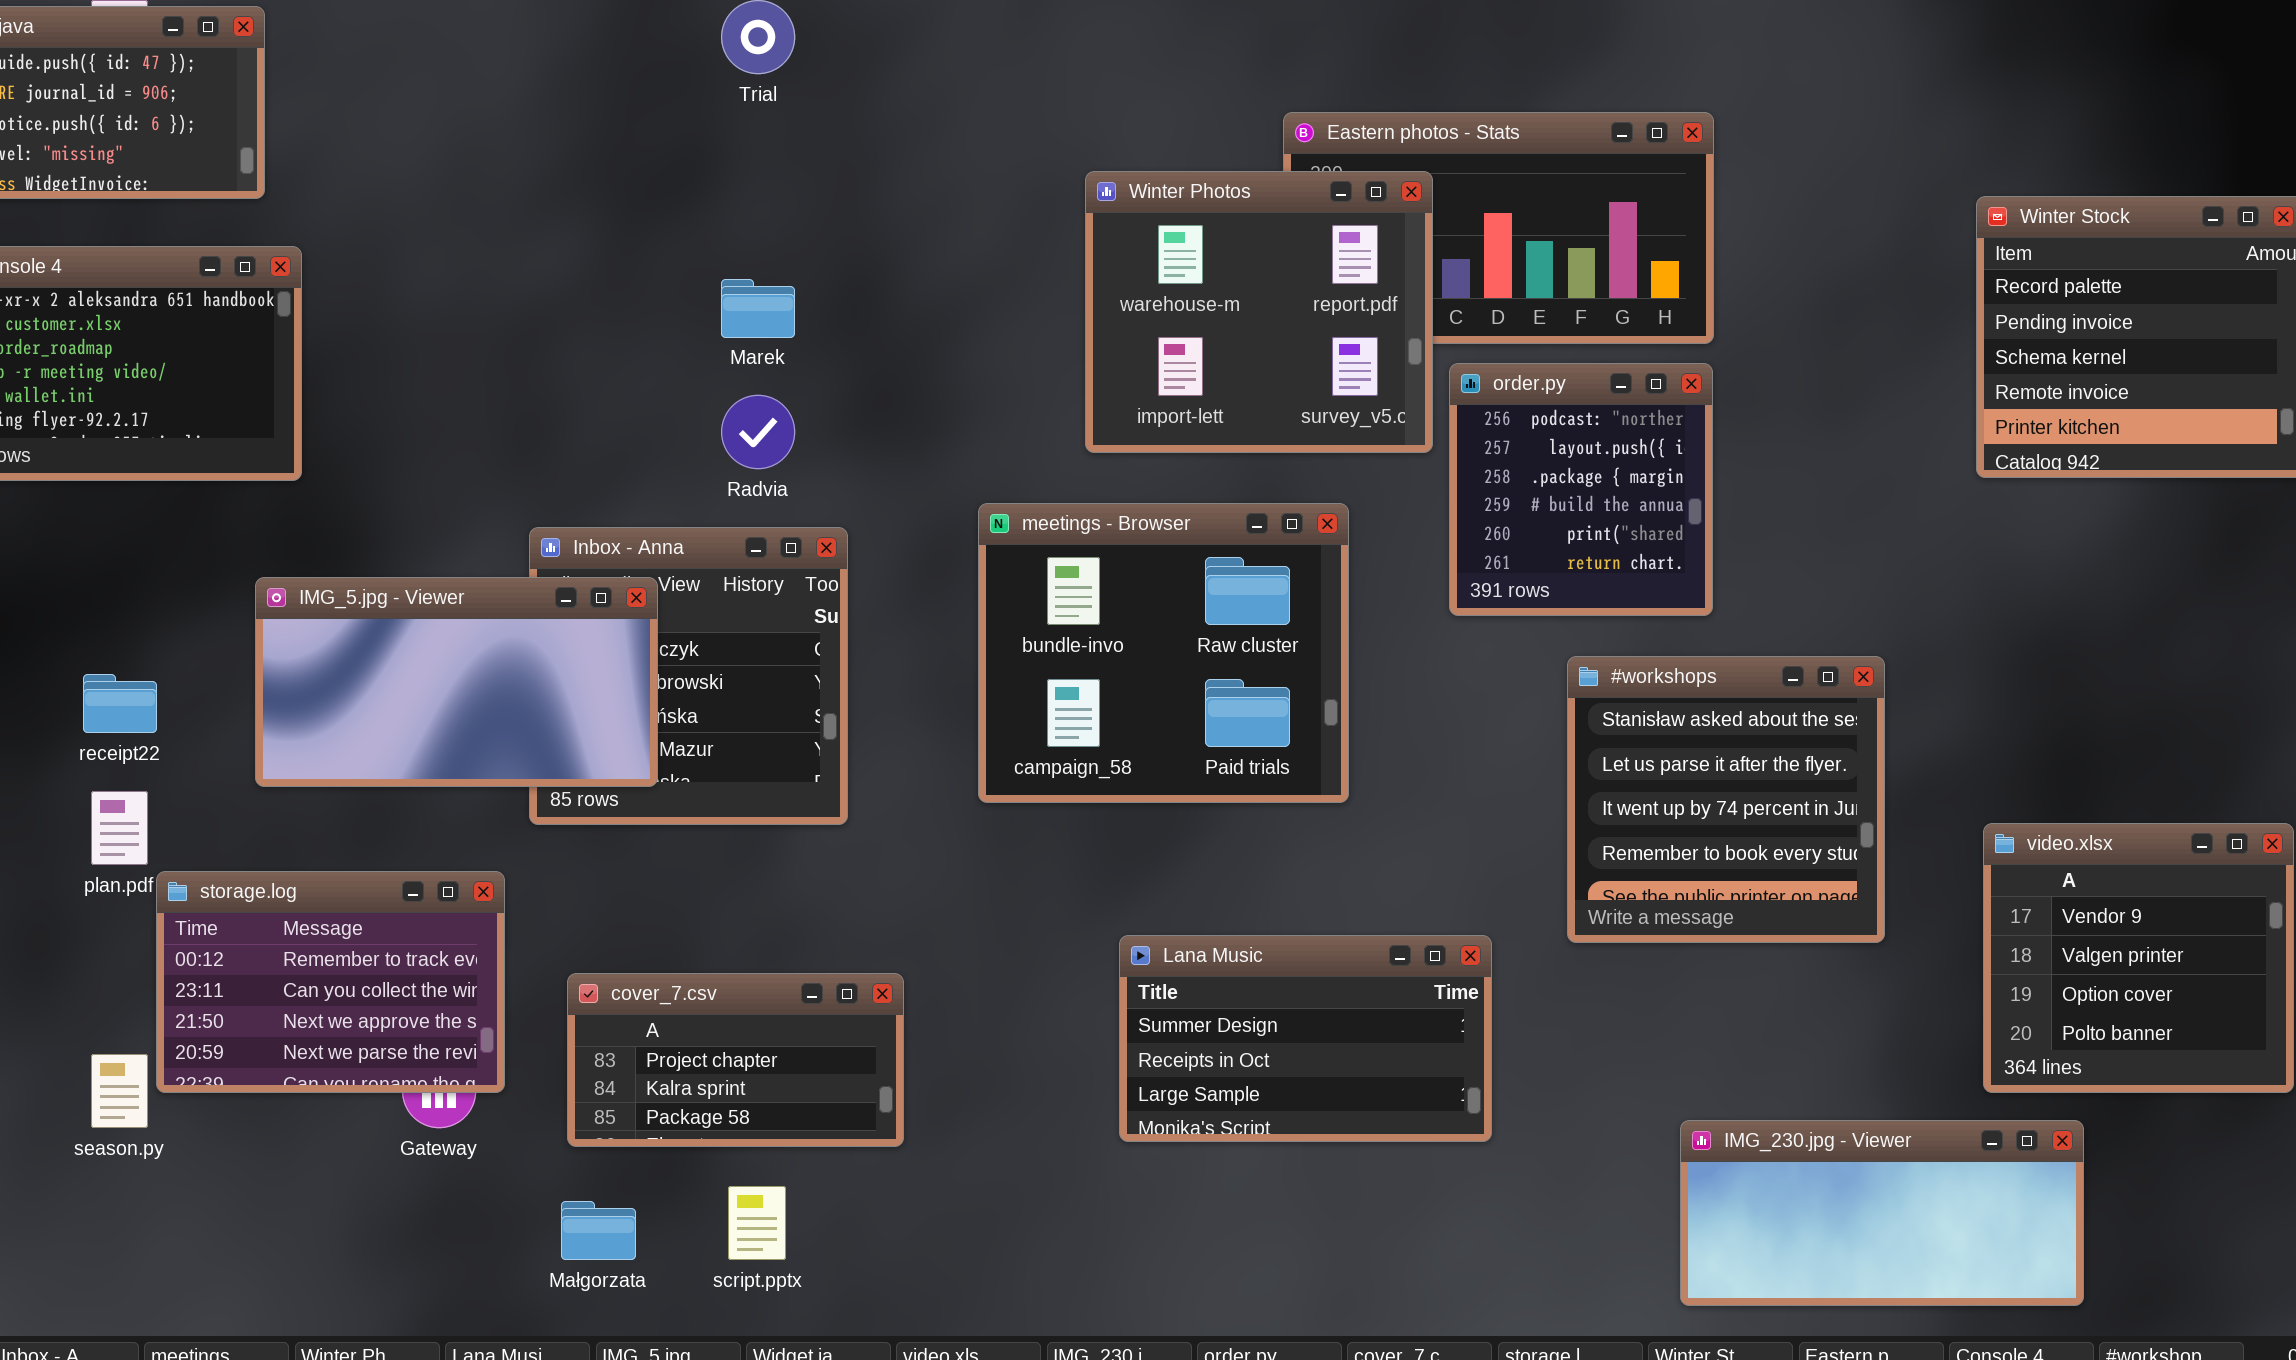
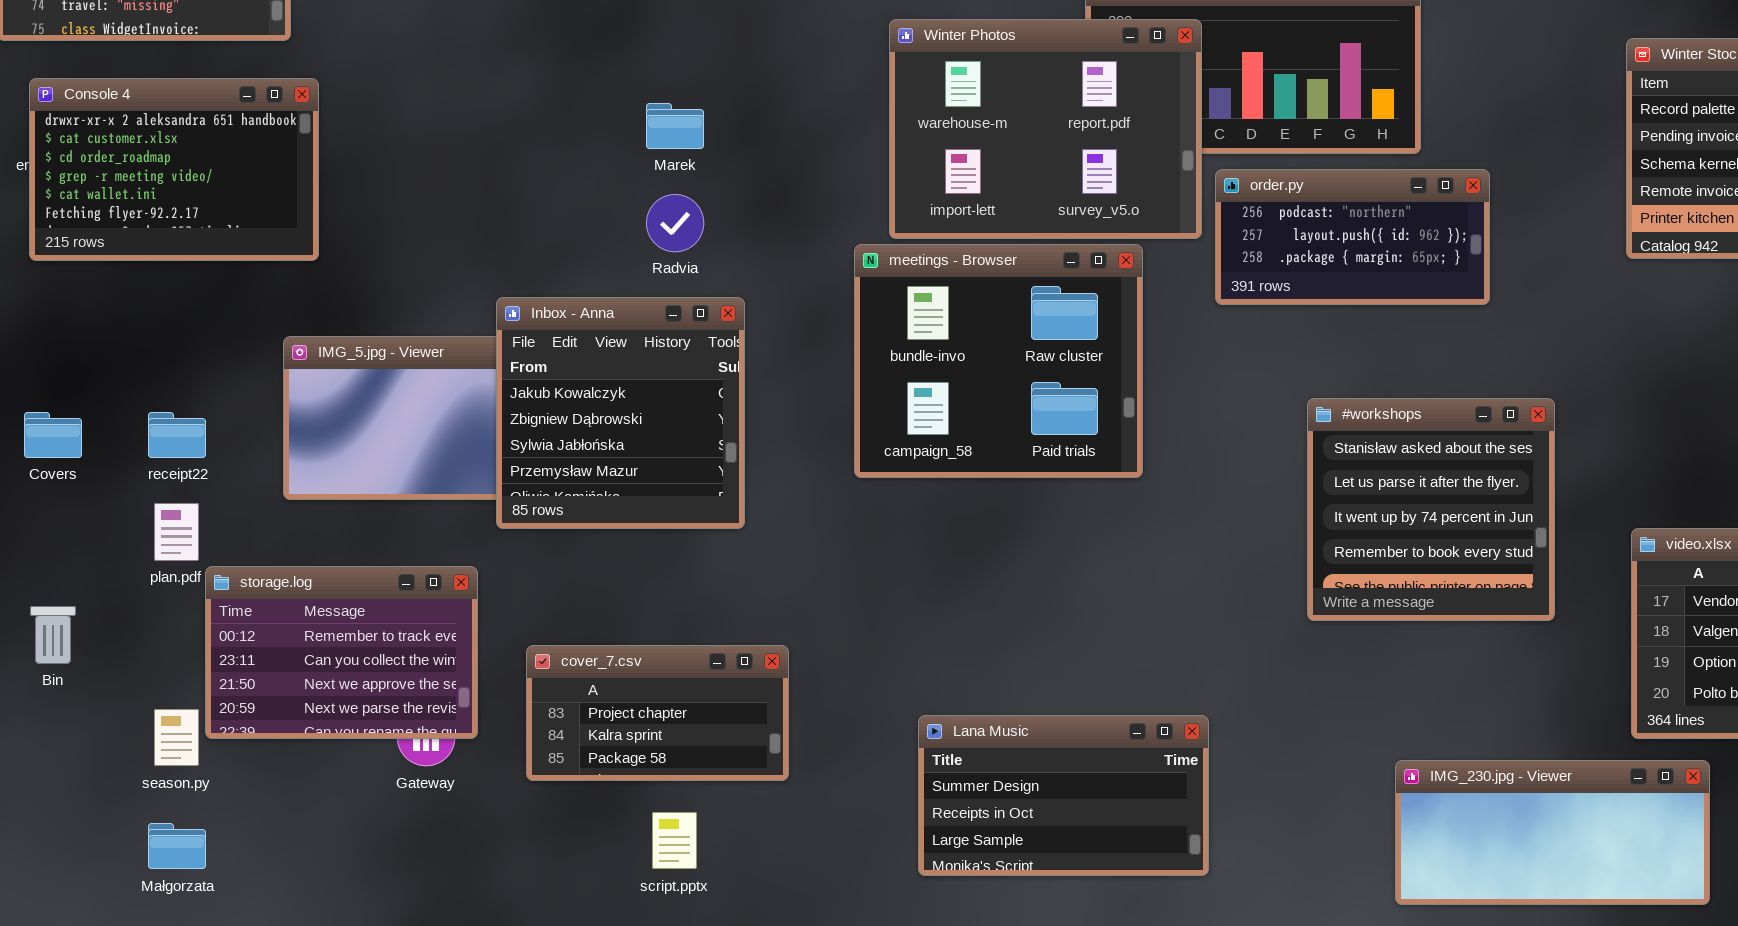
Winter Photos: [1085,171,1433,453] -> [889,19,1202,239], resized
order.py: [1449,363,1713,616] -> [1215,169,1490,305], resized
meetings - Browser: [978,503,1349,803] -> [854,244,1143,478], moved
Inbox - Anna: [529,527,848,825] -> [496,297,745,529], raised
Lana Music: [1119,935,1492,1142] -> [918,715,1209,876], moved
Małgorzata: [561,1201,636,1260] -> [148,823,206,869], moved

